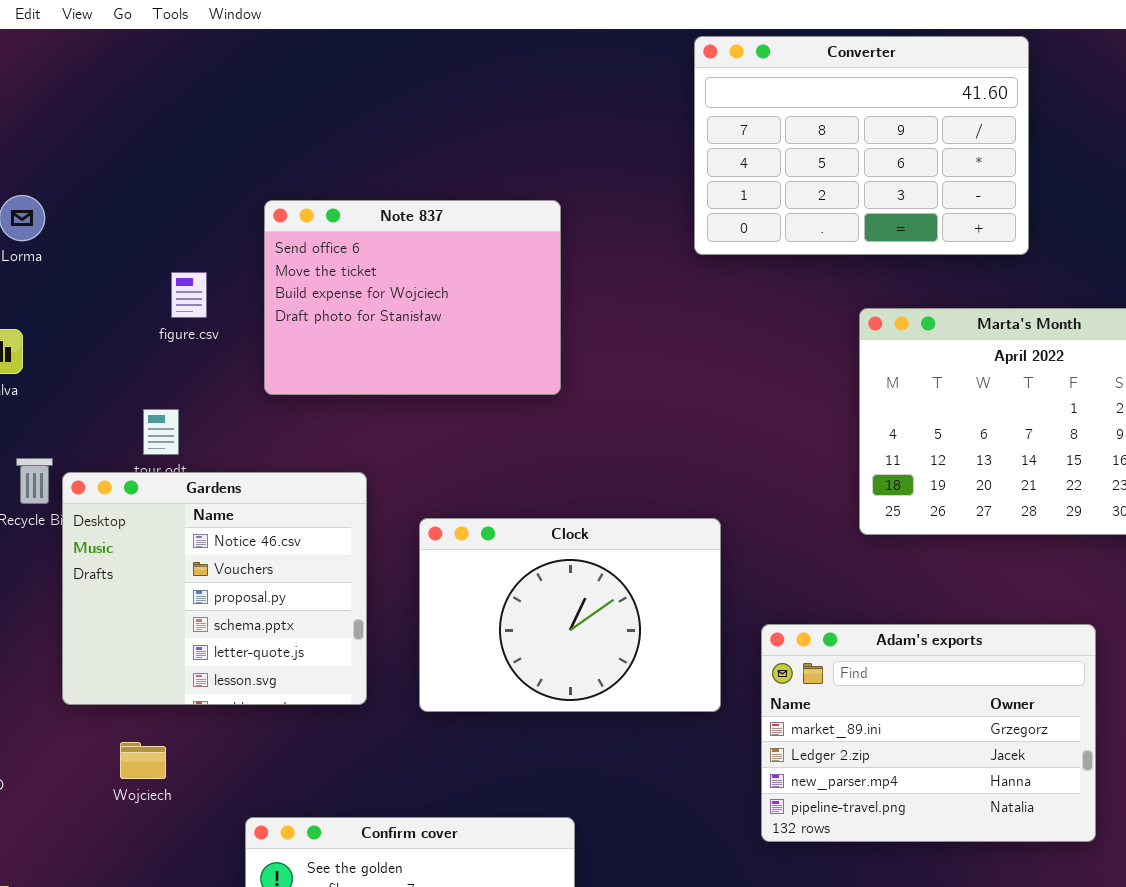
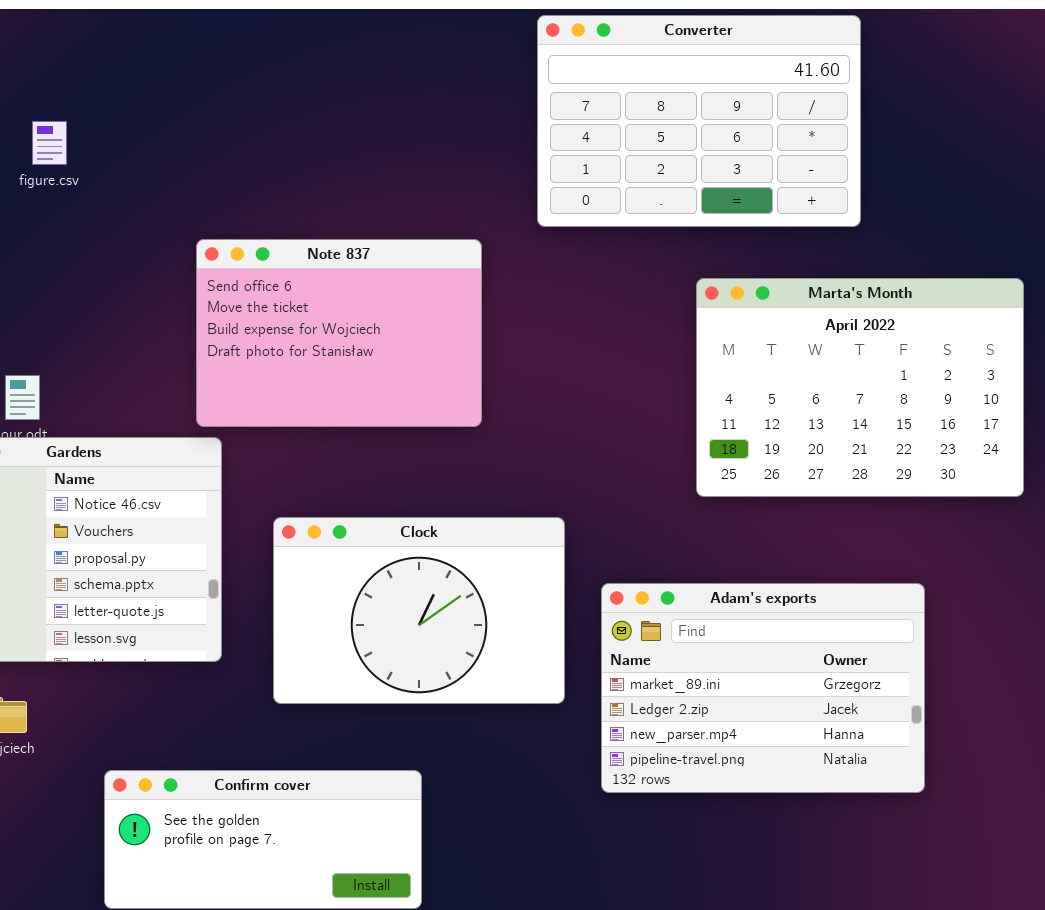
Note 837: [264,200,561,395] -> [196,239,482,427], moved
figure.csv: [171,272,207,318] -> [32,121,67,165], moved
Clock: [419,518,721,712] -> [273,517,565,704], moved

